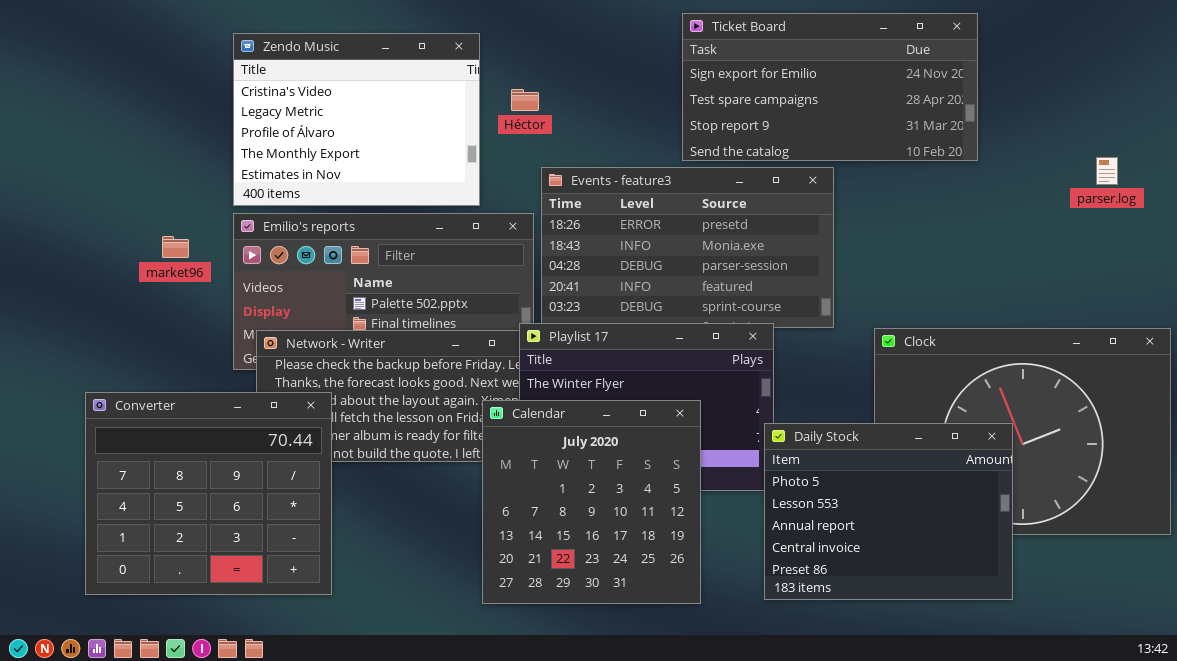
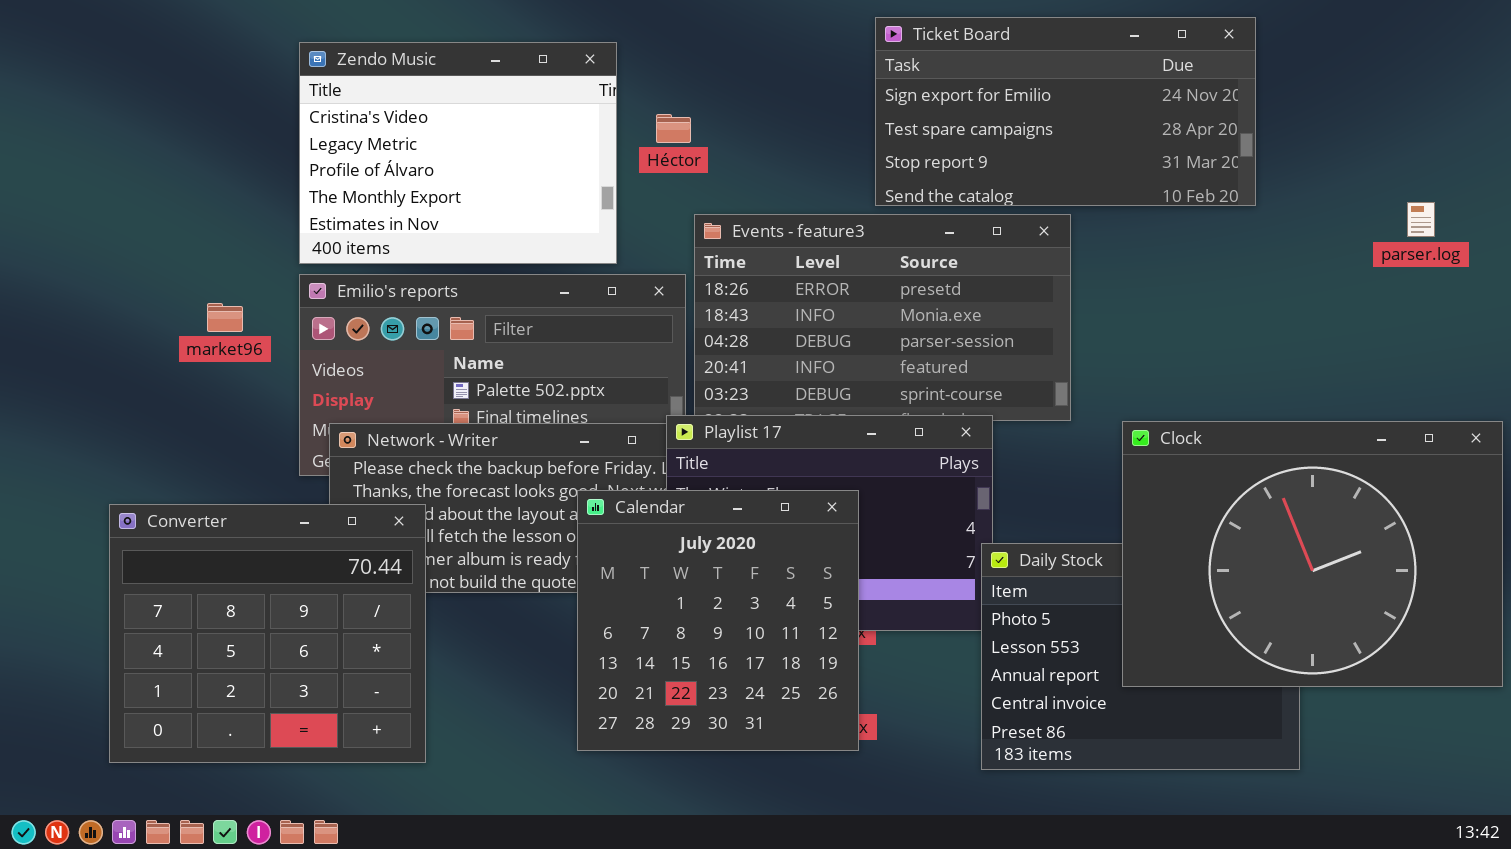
Clock: [874,328,1171,535] -> [1122,421,1503,687], raised
Calendar: [482,400,701,604] -> [577,490,859,751], moved

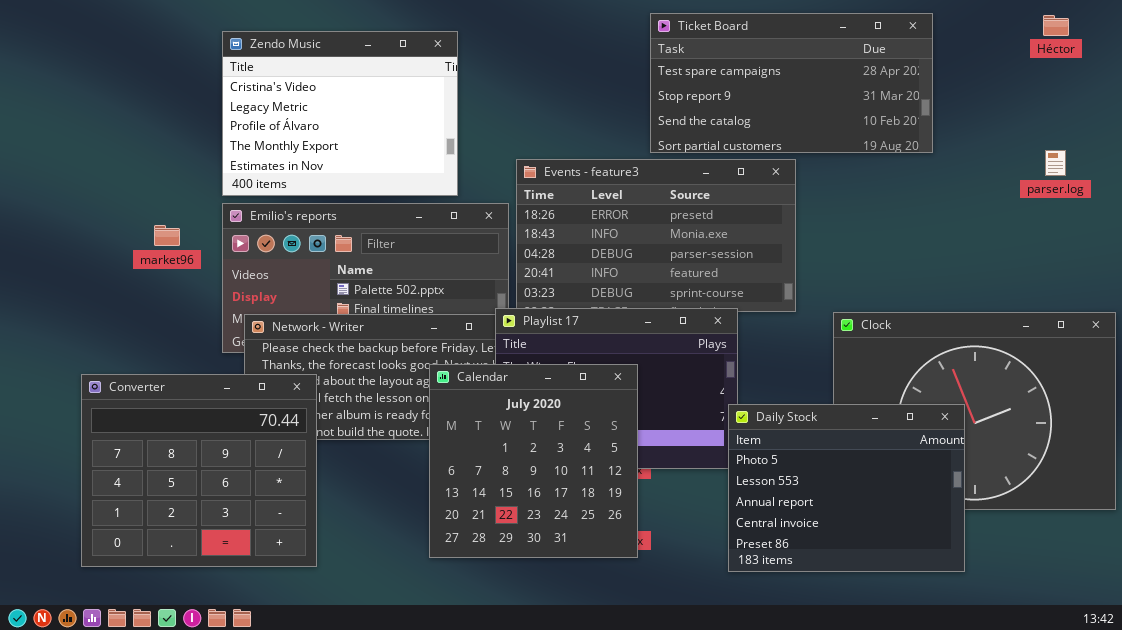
Ticket Board: [875,17,1256,206] -> [650,13,933,153], scrolled down 1 row
Héctor: [656,114,691,143] -> [1043,15,1069,36], moved
Daily Stock: [981,543,1300,770] -> [728,404,965,572], raised

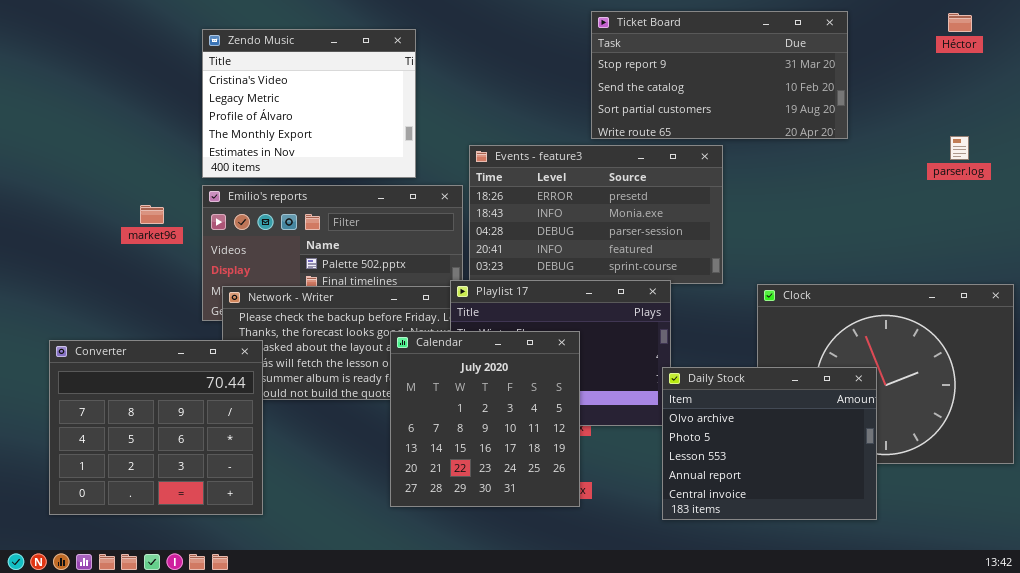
Ticket Board: [650,13,933,153] -> [591,11,848,139], scrolled down 1 row
Converter: [81,374,317,567] -> [49,340,263,515], moved
Daily Stock: [728,404,965,572] -> [662,367,877,520], scrolled up 1 row

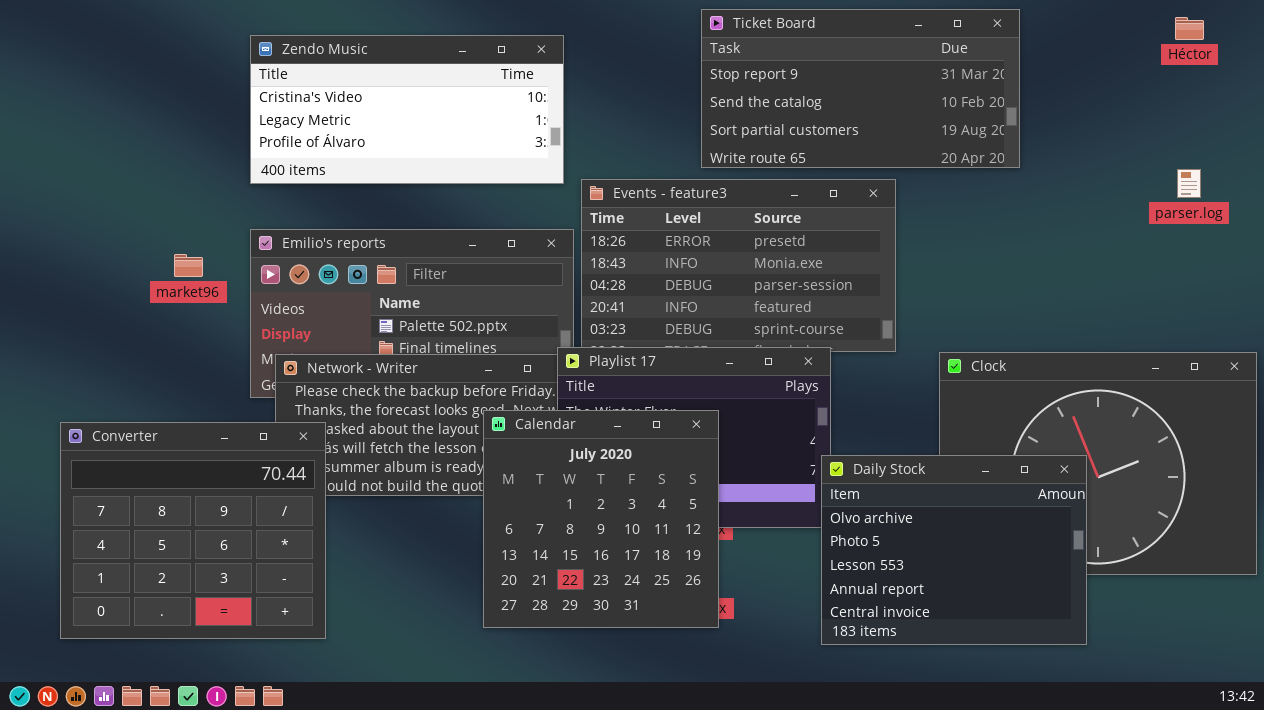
Ticket Board: [591,11,848,139] -> [701,9,1020,168], moved
Zendo Music: [202,29,416,178] -> [250,35,564,184], resized

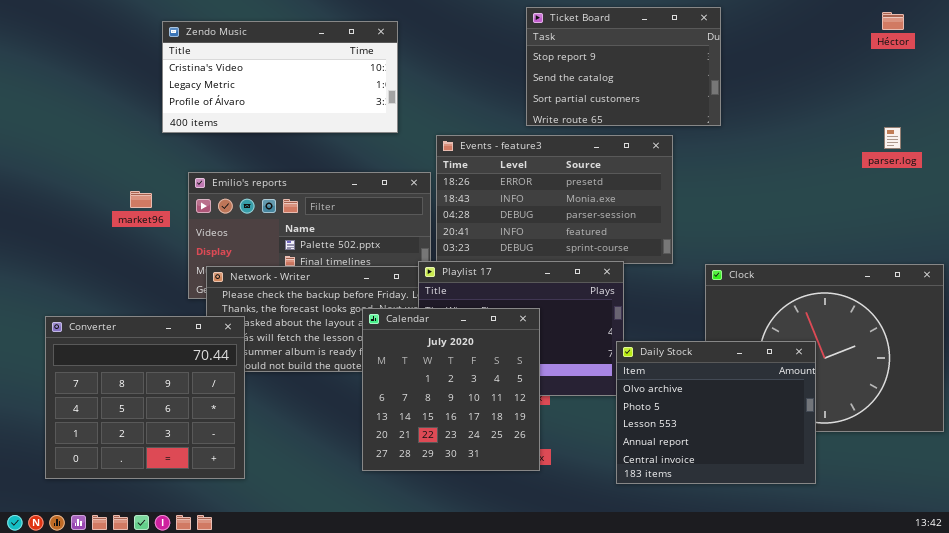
Ticket Board: [701,9,1020,168] -> [526,7,721,126], resized
Zendo Music: [250,35,564,184] -> [162,21,398,133], moved

